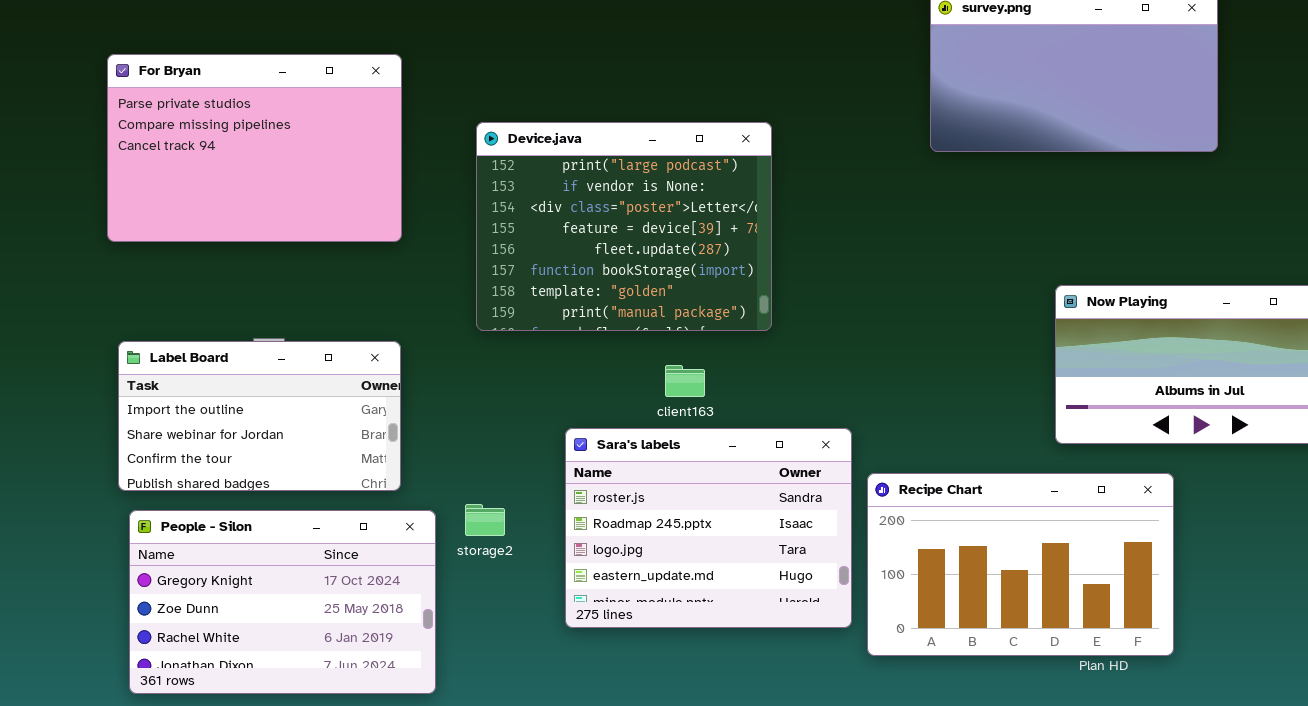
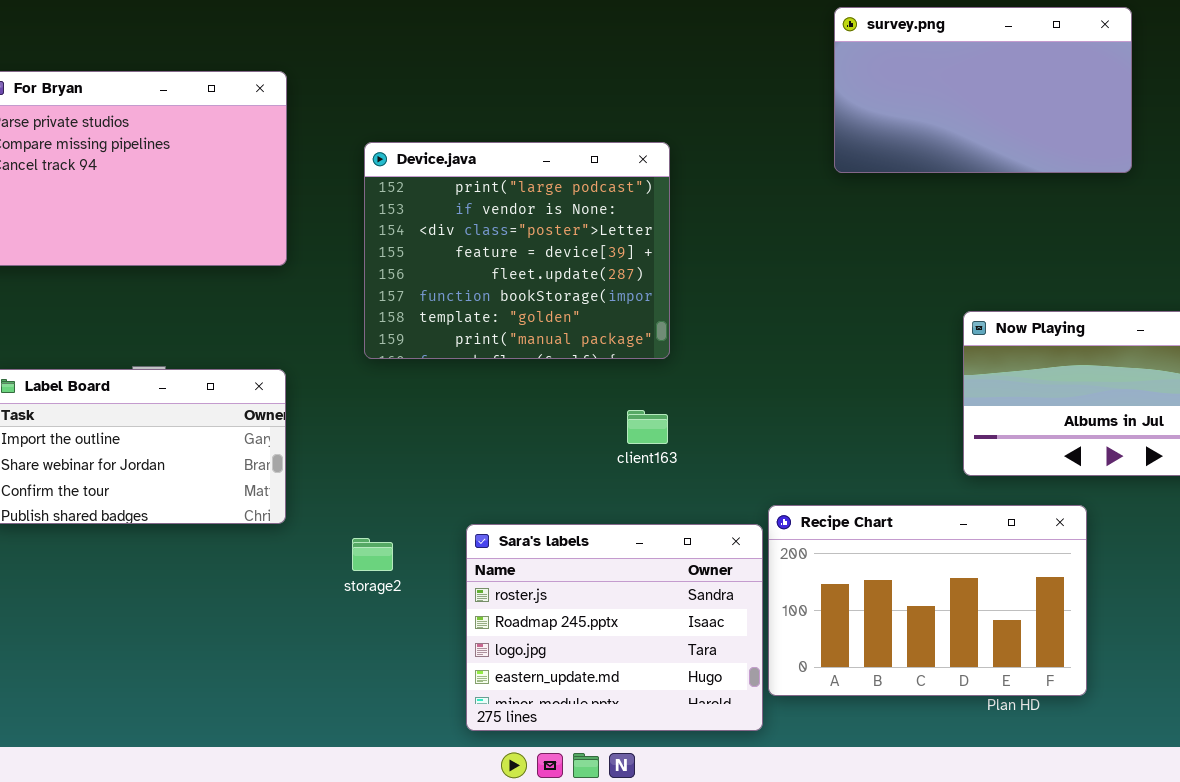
client163: [665,365,705,397] -> [627,410,668,444], moved
Sara's labels: [565,428,852,628] -> [466,524,763,731], moved
People - Silon: [129,510,436,694] -> none, closed

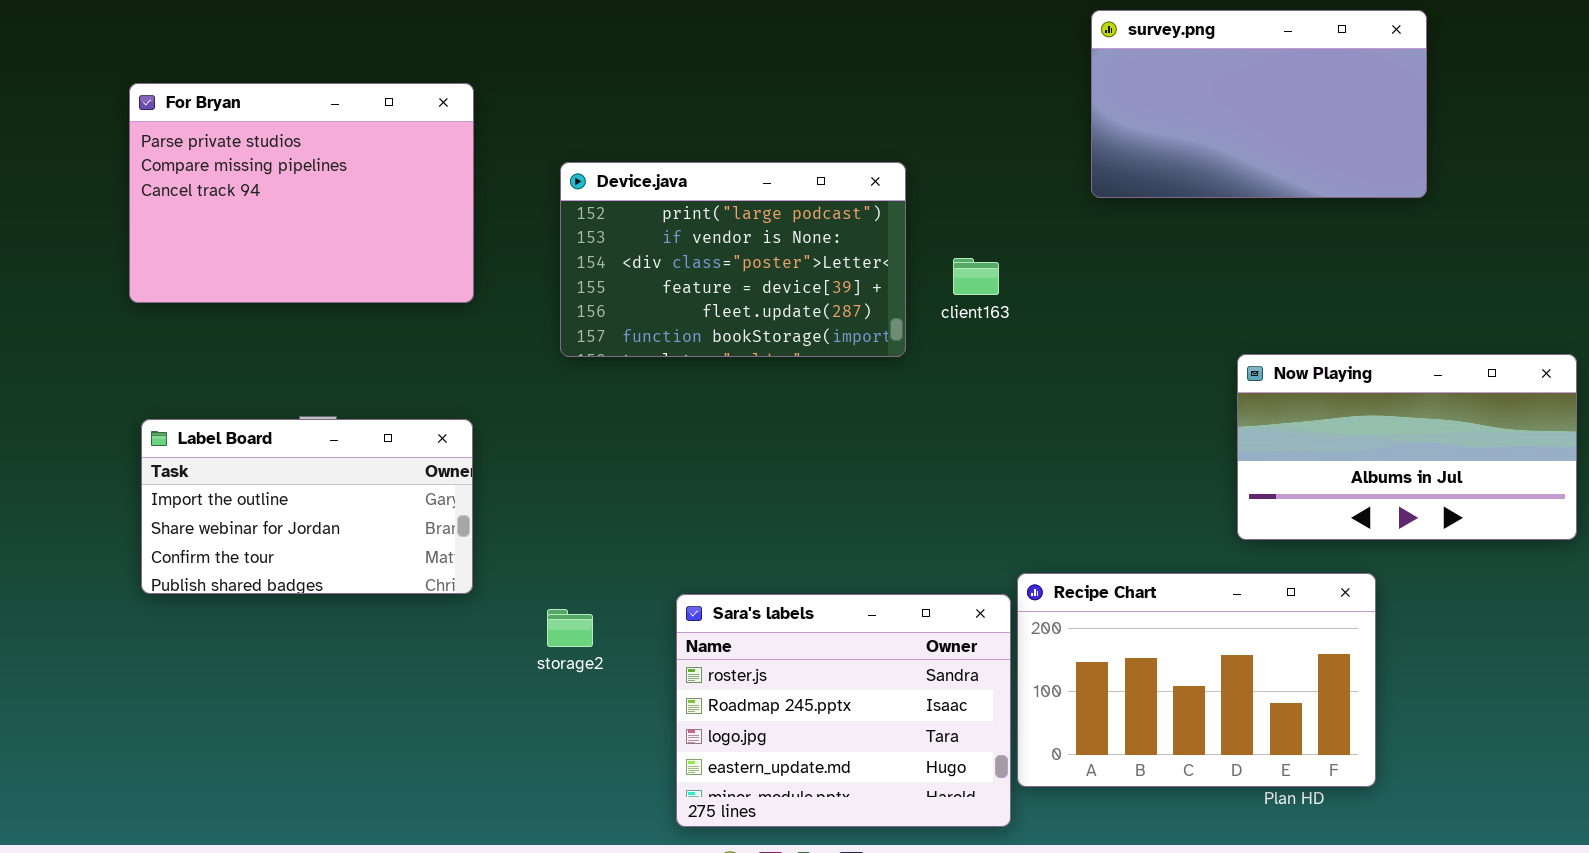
Device.java: [364,142,670,359] -> [560,162,906,357], resized
client163: [627,410,668,444] -> [953,258,999,295], moved

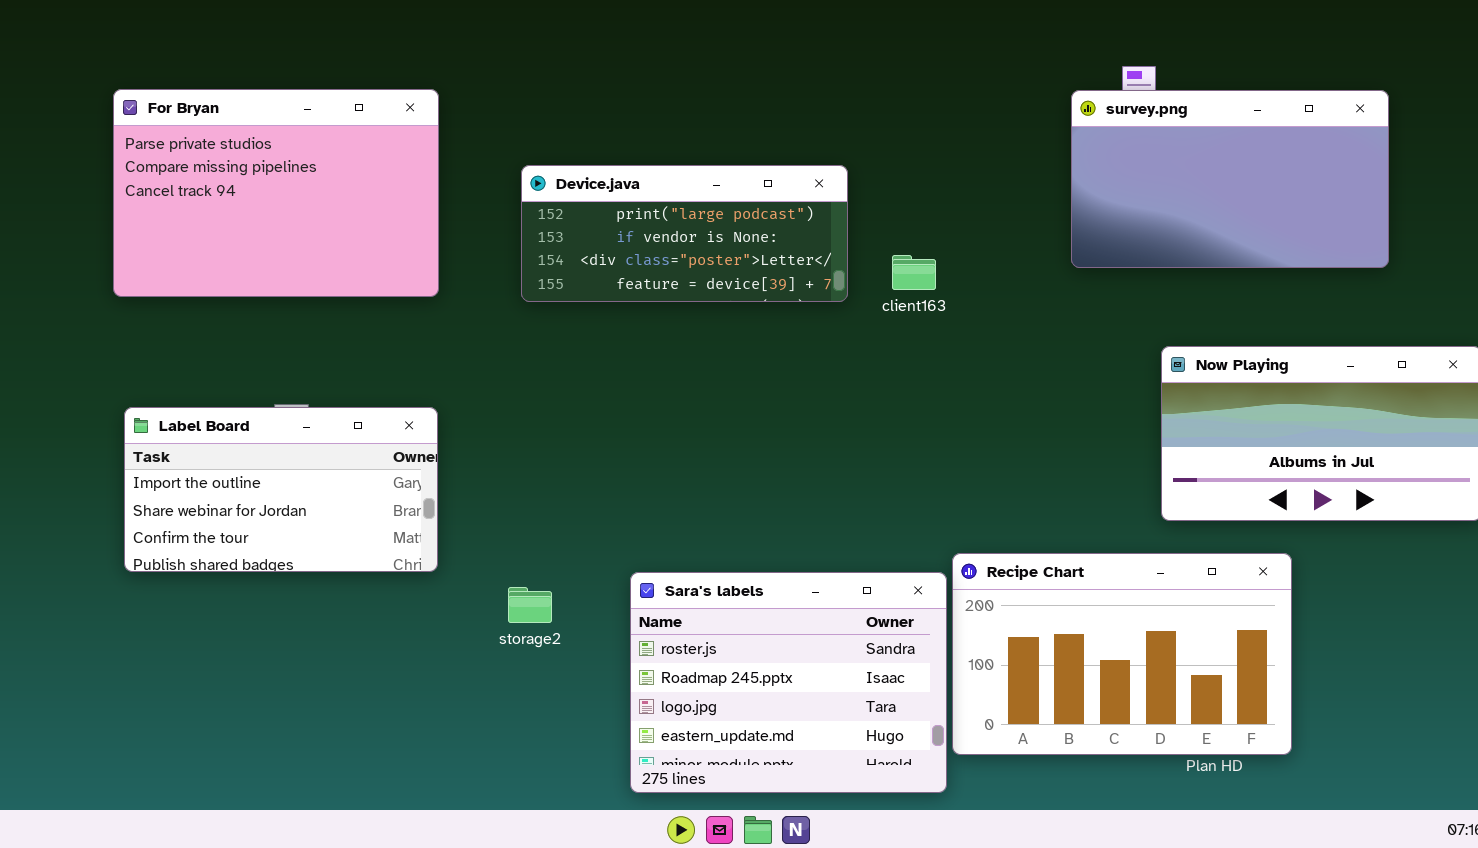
survey.png: [1091,10,1427,198] -> [1071,90,1389,268], moved
Device.java: [560,162,906,357] -> [521,165,848,302], resized

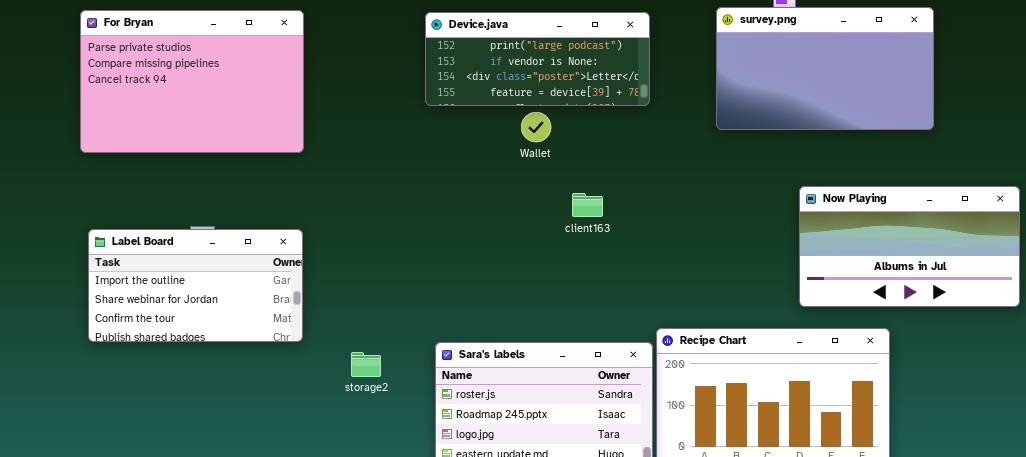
survey.png: [1071,90,1389,268] -> [716,7,934,130], moved
Device.java: [521,165,848,302] -> [425,12,650,106], moved
client163: [892,255,936,290] -> [572,193,603,217], moved

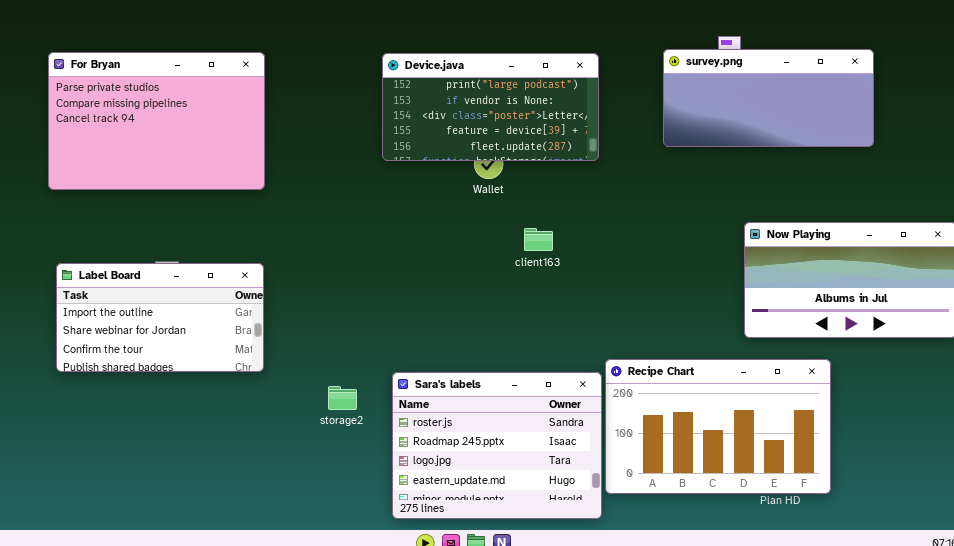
survey.png: [716,7,934,130] -> [663,49,874,147], resized
Device.java: [425,12,650,106] -> [382,53,599,161], resized
storage2: [351,352,381,377] -> [328,386,357,410], moved

